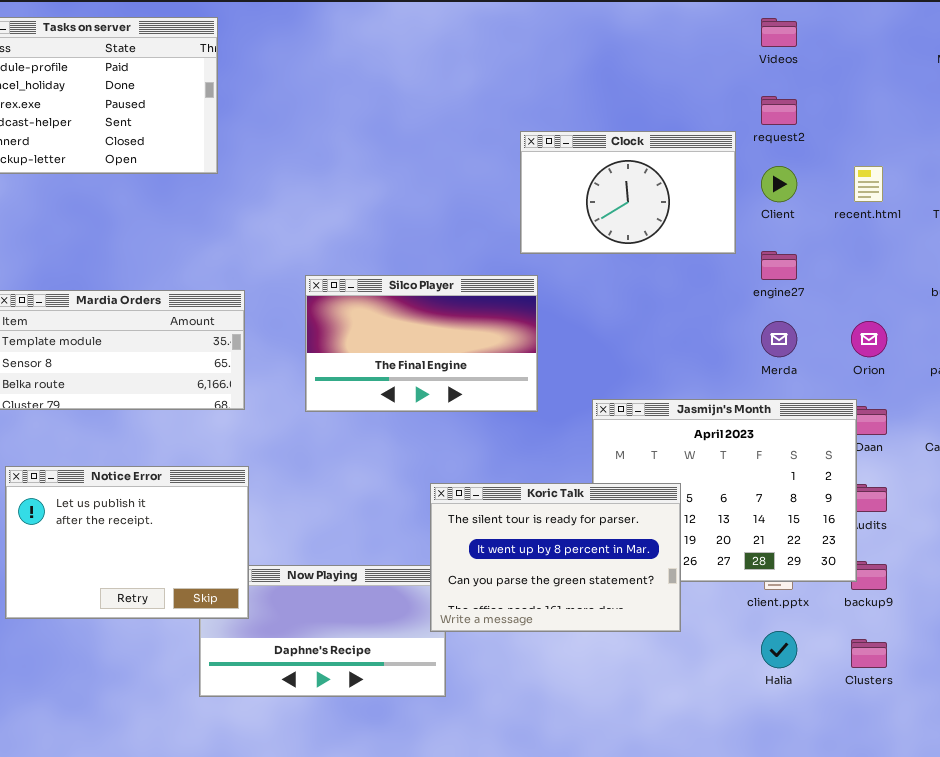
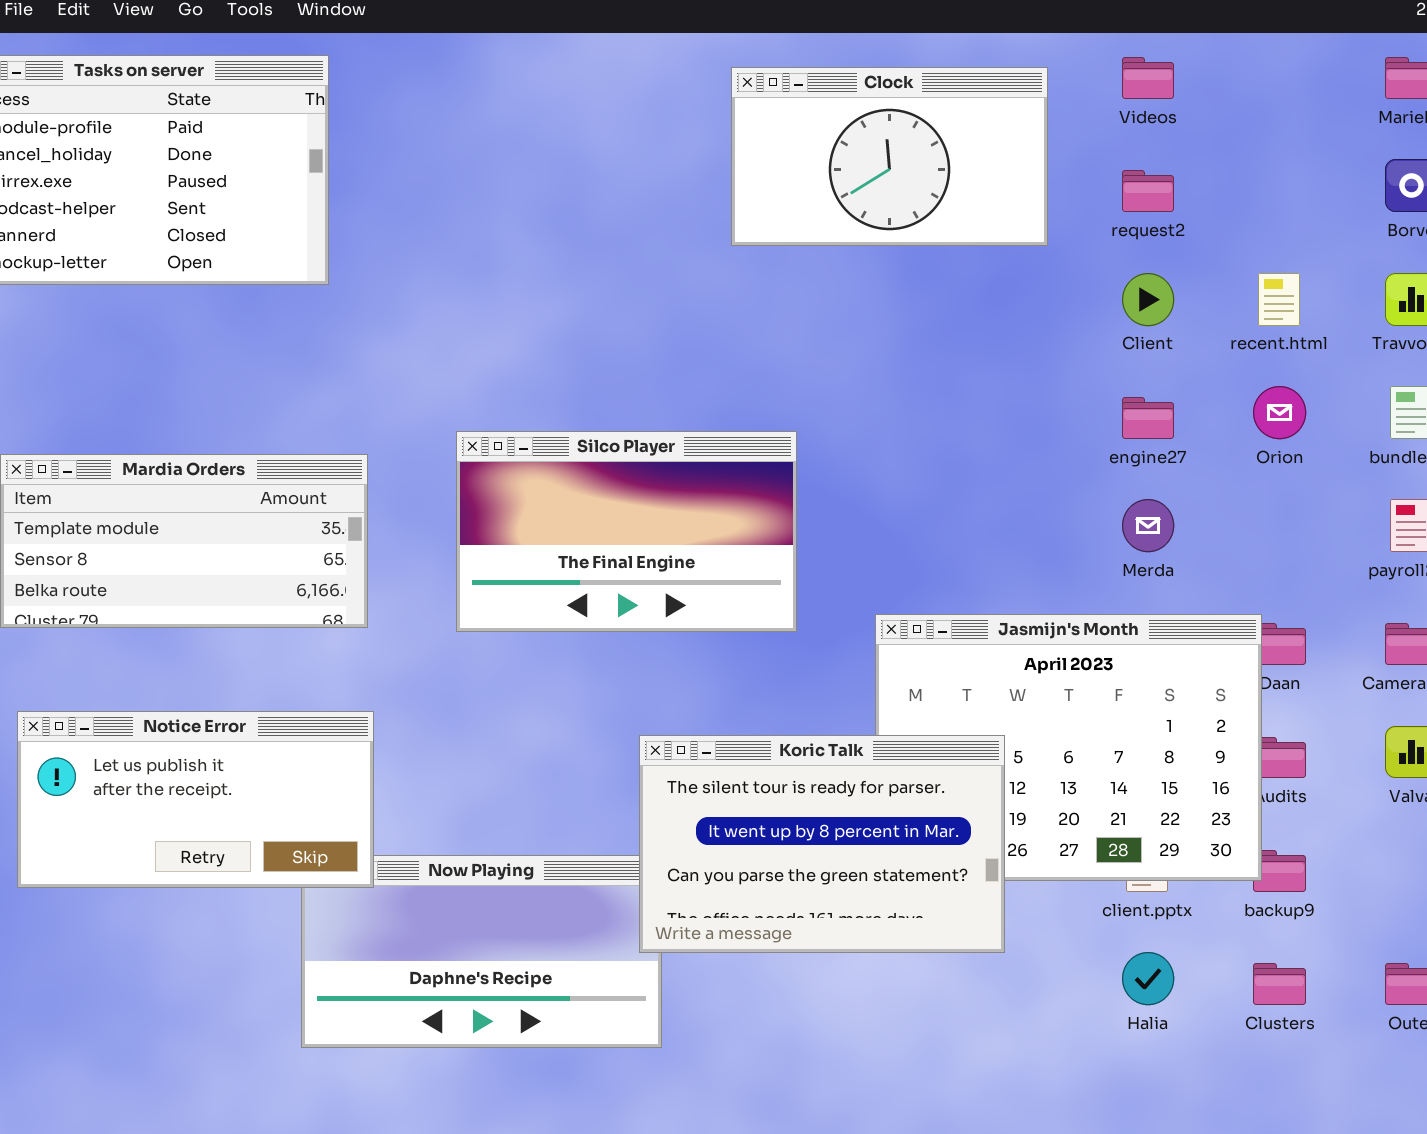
Clock: [520,131,736,254] -> [731,67,1048,246], moved
Orion: [851,321,887,357] -> [1253,386,1306,439], moved
Notice Error: [5,466,249,619] -> [17,711,374,888], resized

